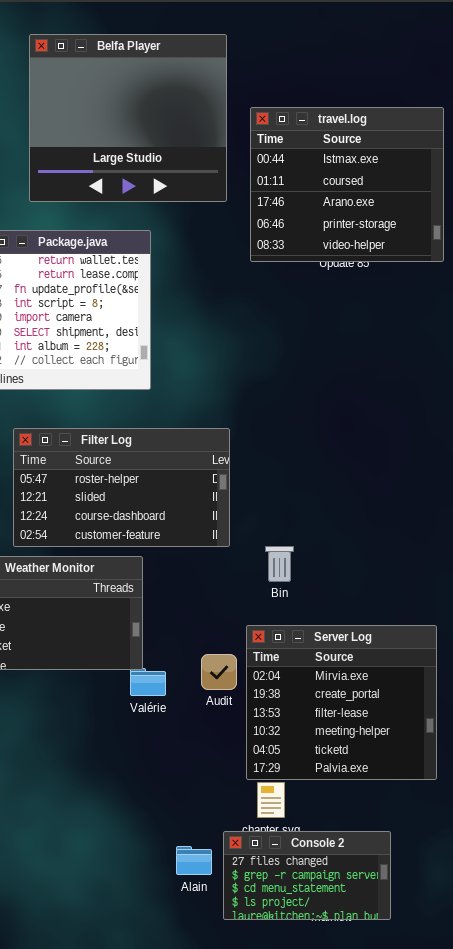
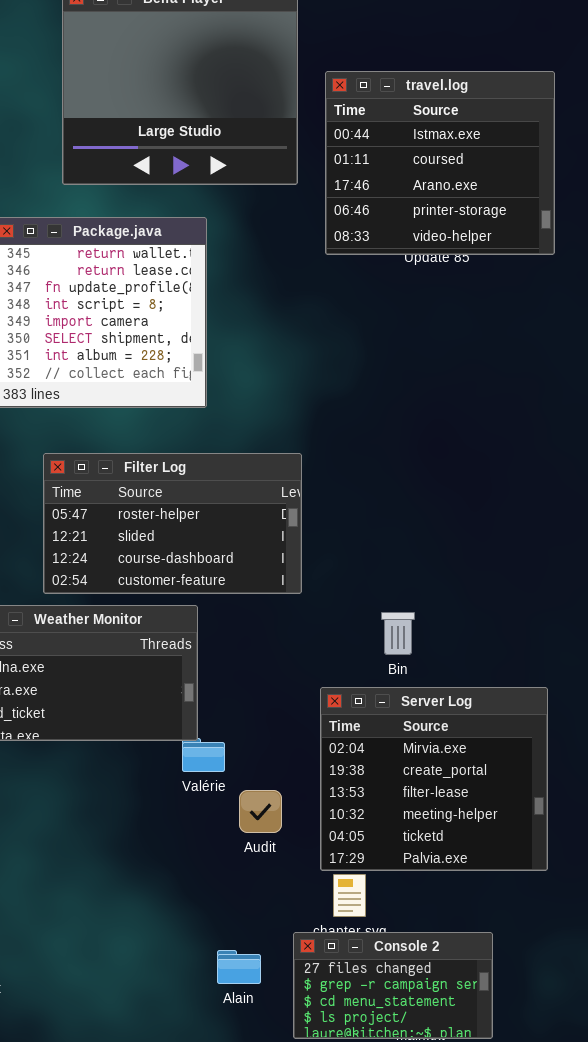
Bin: [265,546,294,582] -> [381,612,415,655], moved
Audit: [201,654,237,690] -> [239,790,282,833], moved
Alain: [176,846,212,875] -> [217,950,261,984], moved

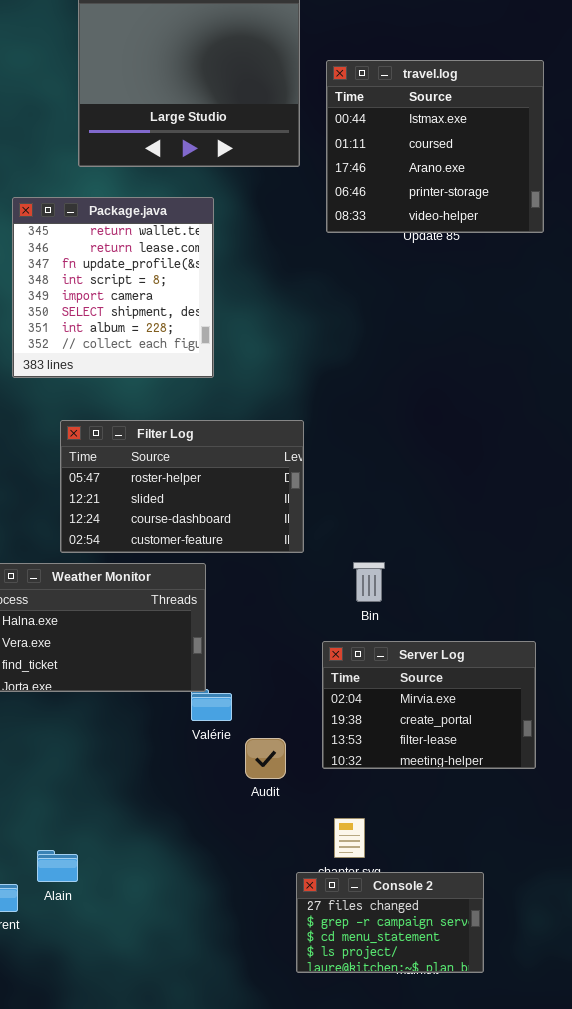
Bin: [381,612,415,655] -> [353,562,385,602], moved
Server Log: [320,687,548,871] -> [322,641,536,769], resized
Alain: [217,950,261,984] -> [37,850,78,882], moved

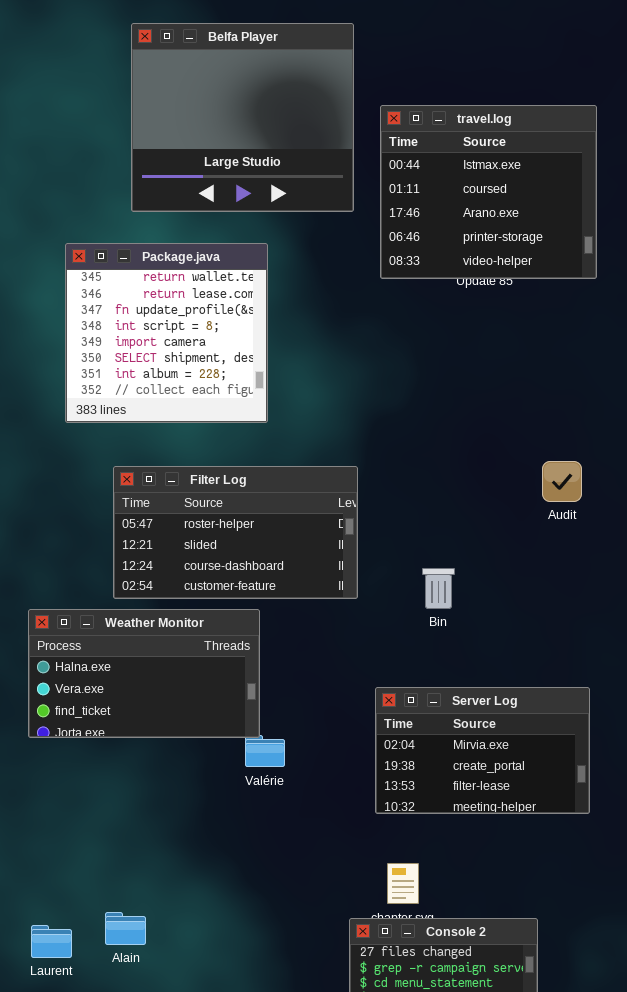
Bin: [353,562,385,602] -> [422,568,455,609], moved
Audit: [245,738,286,779] -> [542,461,582,502], moved
Alain: [37,850,78,882] -> [105,912,146,945], moved

